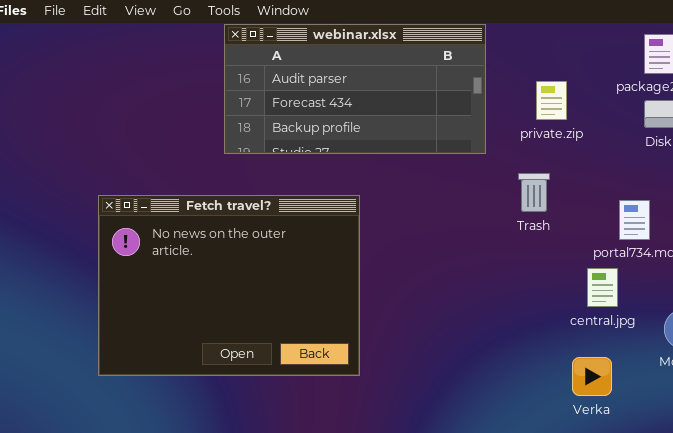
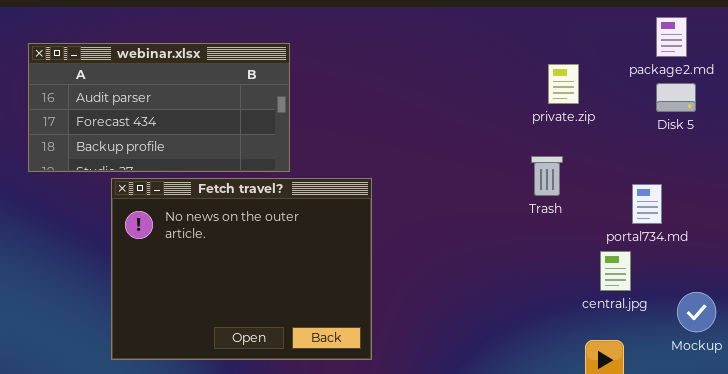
webinar.xlsx: [224,24,486,154] -> [28,43,290,172], moved

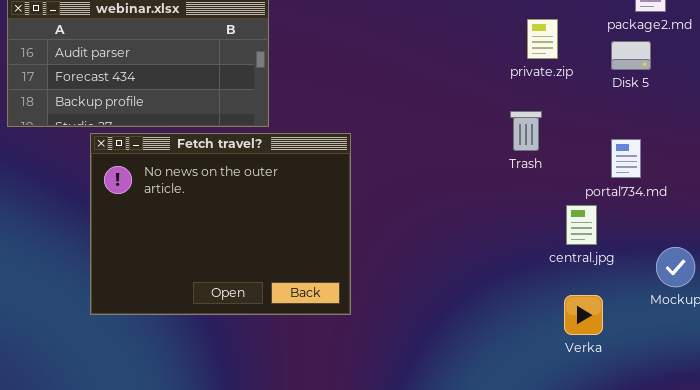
Disk 5: [656,83,696,112] -> [611,41,651,70], moved
central.jpg: [600,251,631,291] -> [566,205,597,245], moved

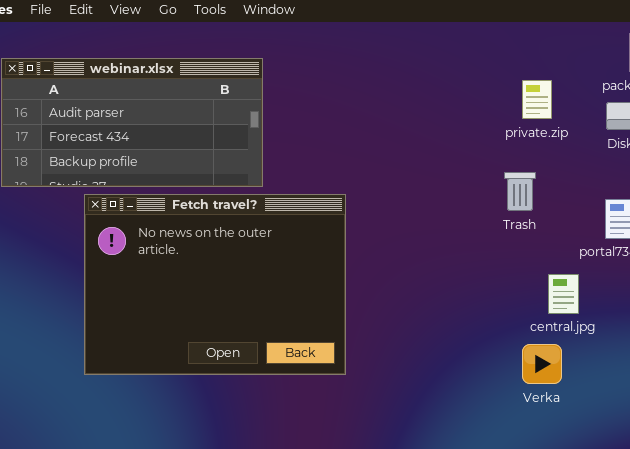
central.jpg: [566,205,597,245] -> [548,274,579,314], moved
Verka: [564,295,603,335] -> [522,344,562,384], moved

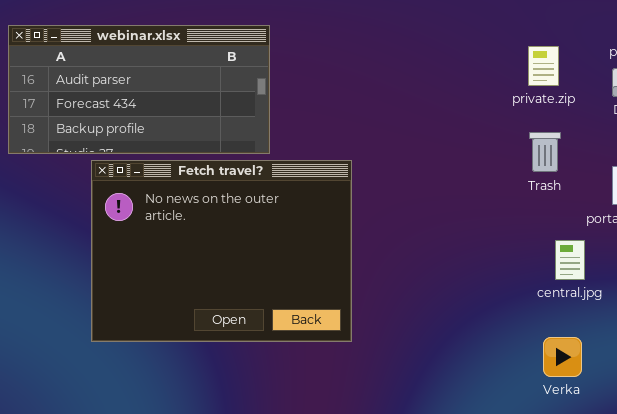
Trash: [504,172,536,211] -> [529,132,561,172], moved
Verka: [522,344,562,384] -> [543,337,582,377], moved

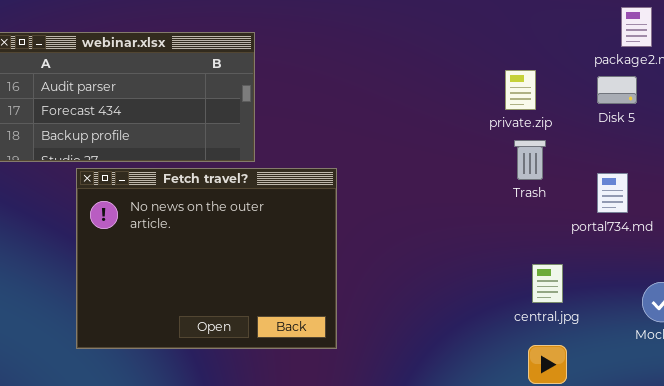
private.zip: [528,46,559,86] -> [505,70,536,110], moved
central.jpg: [555,240,585,280] -> [532,264,563,303], moved

